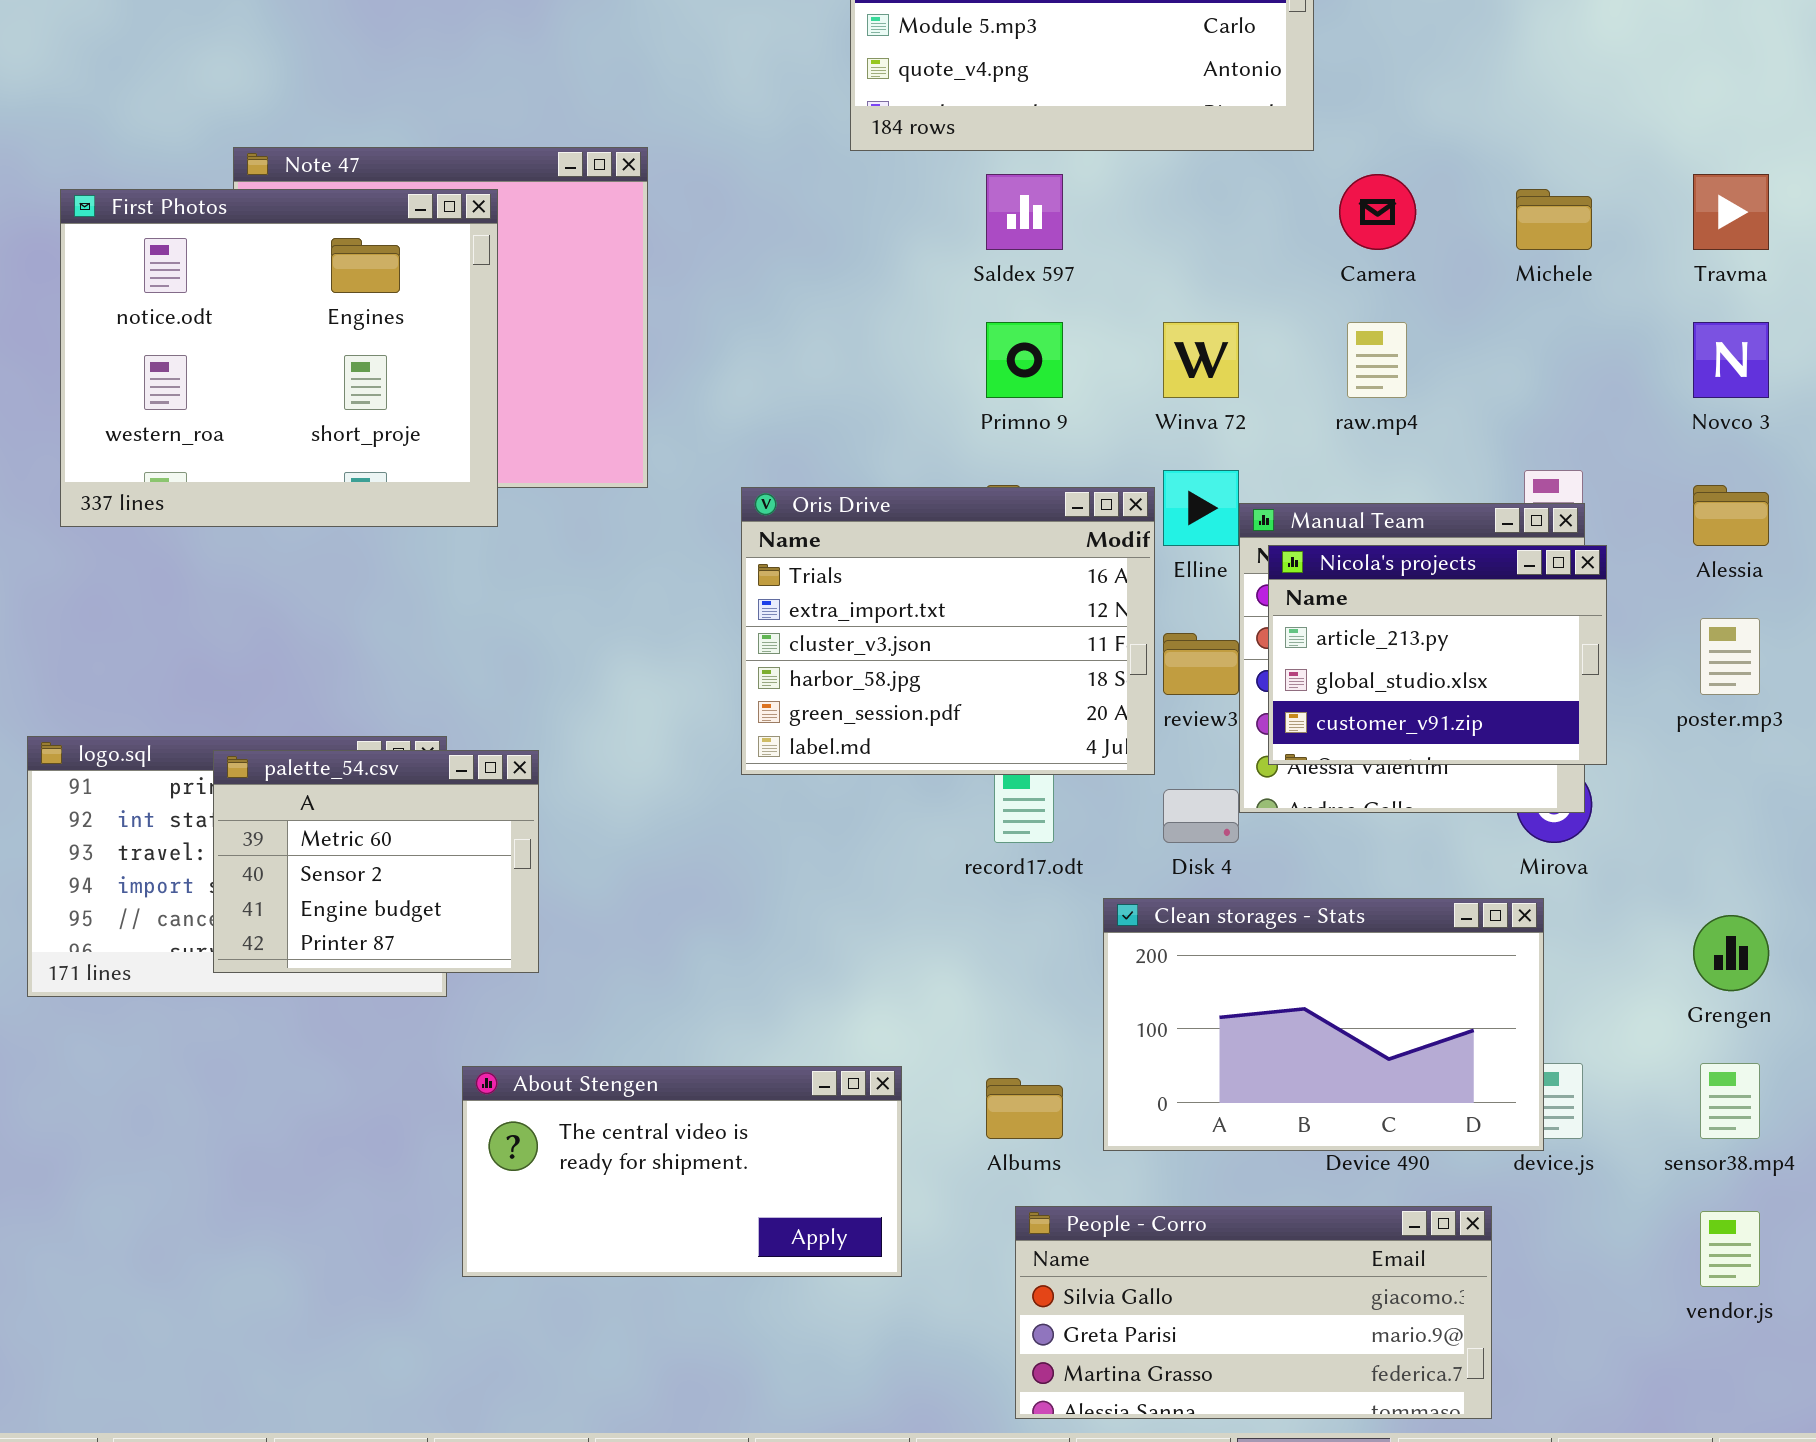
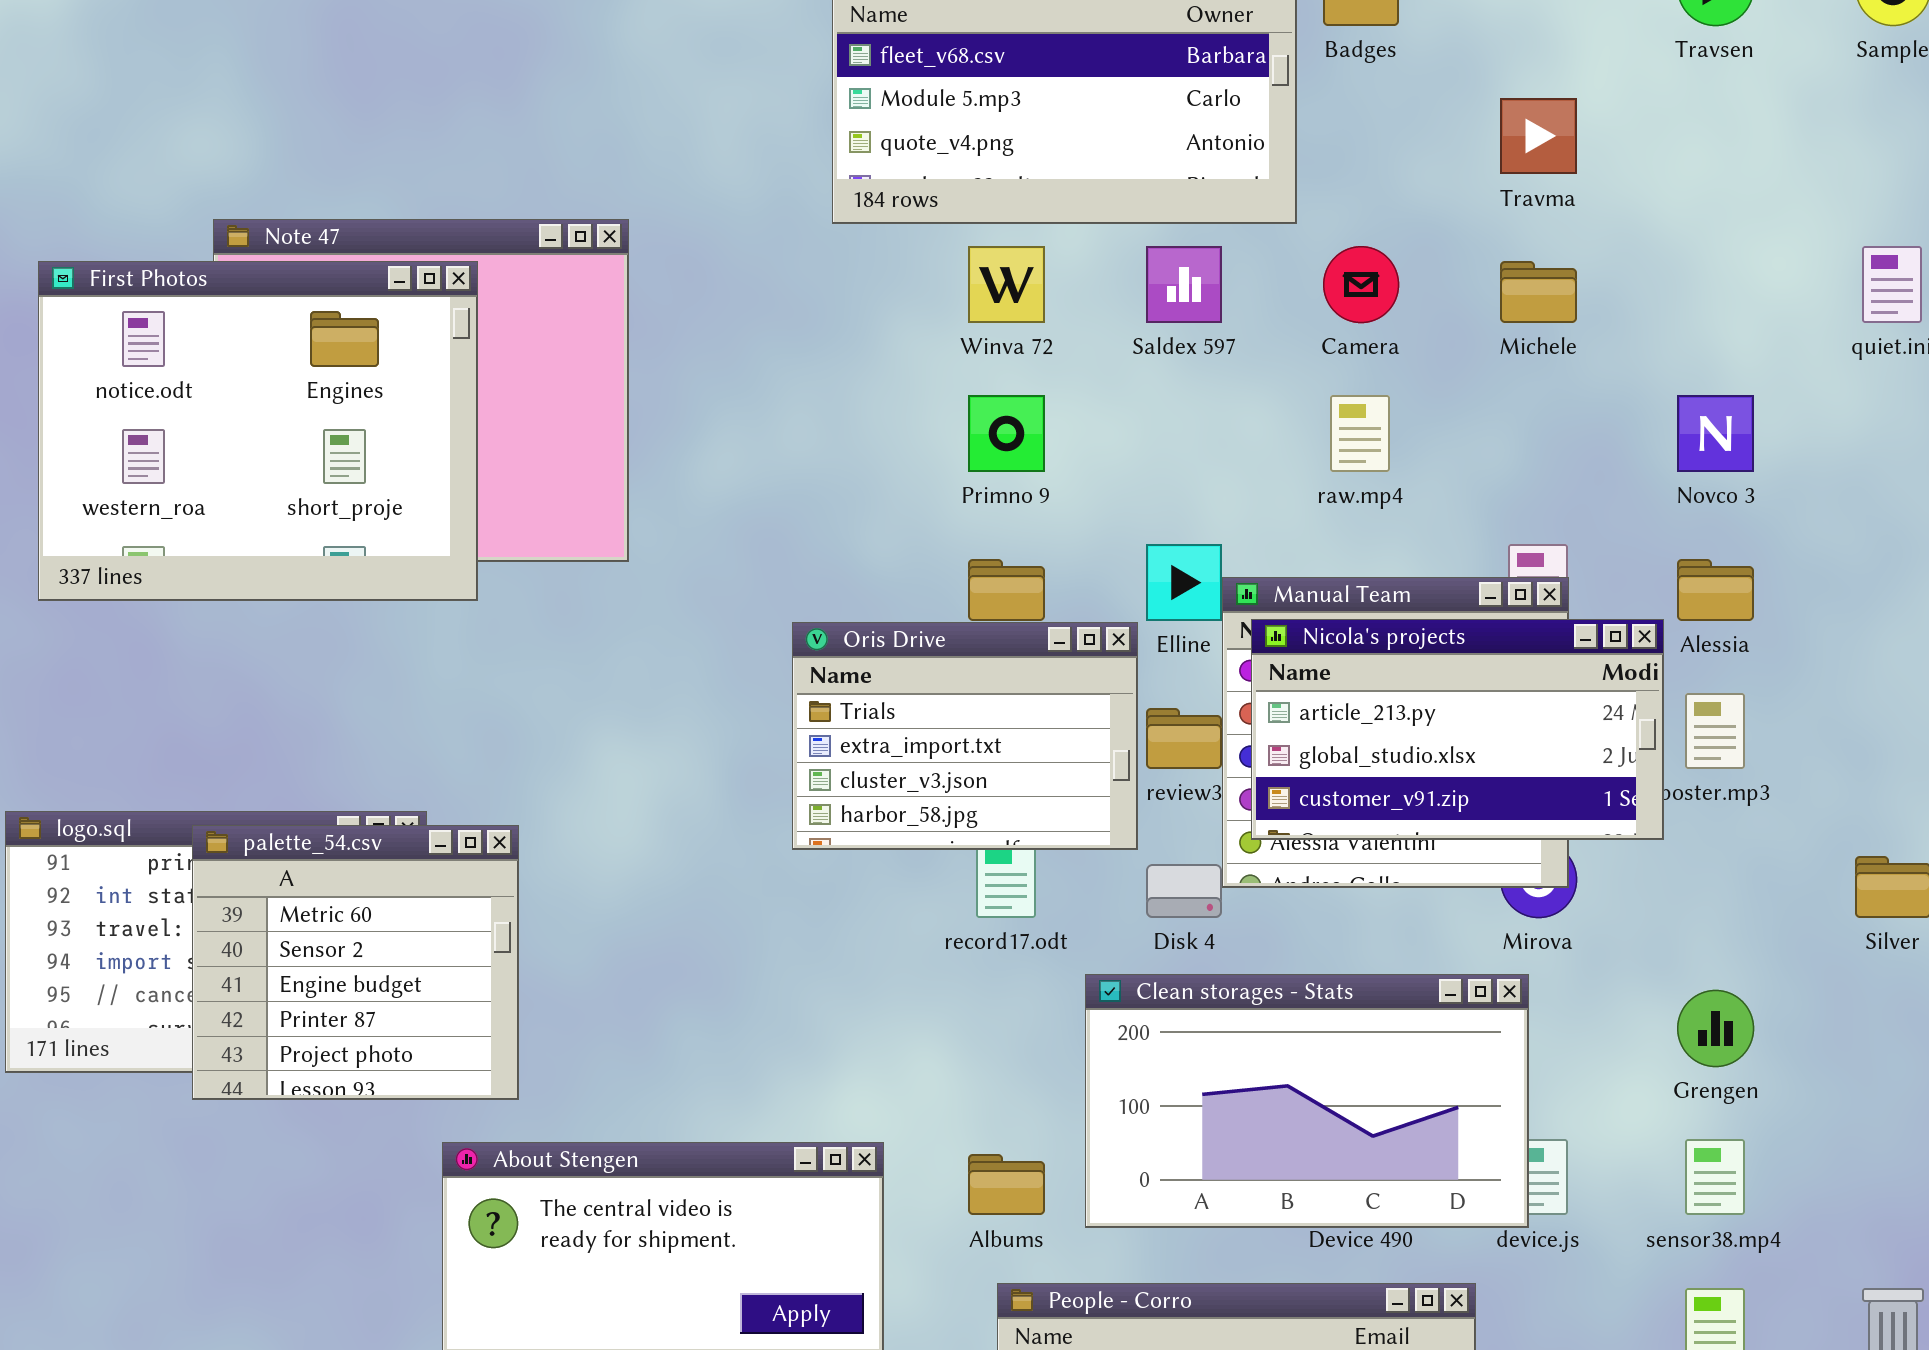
Saldex 597: [986,174,1063,250] -> [1146,246,1222,323], moved
Travma: [1693,174,1769,250] -> [1500,98,1577,174], moved
Winva 72: [1163,322,1239,398] -> [968,246,1045,323], moved
Oris Drive: [741,487,1155,775] -> [792,622,1138,850], resized
Nicola's projects: [1268,545,1607,765] -> [1251,619,1664,840], resized
palette_54.csv: [213,750,539,973] -> [192,825,519,1100], resized

